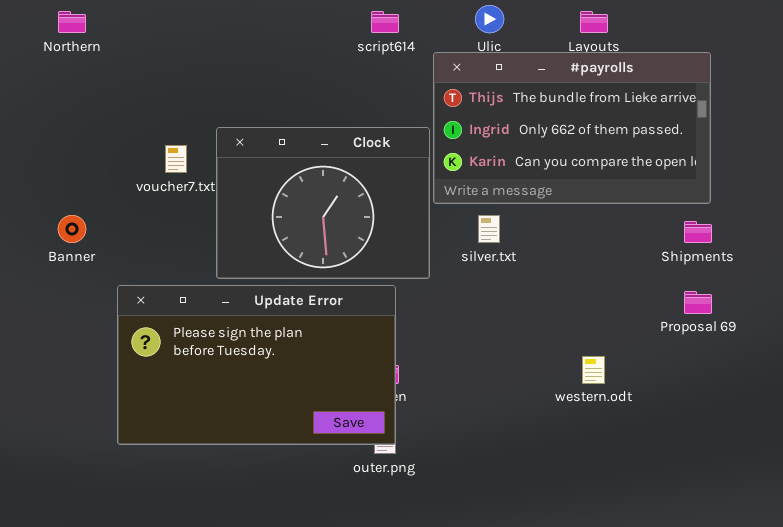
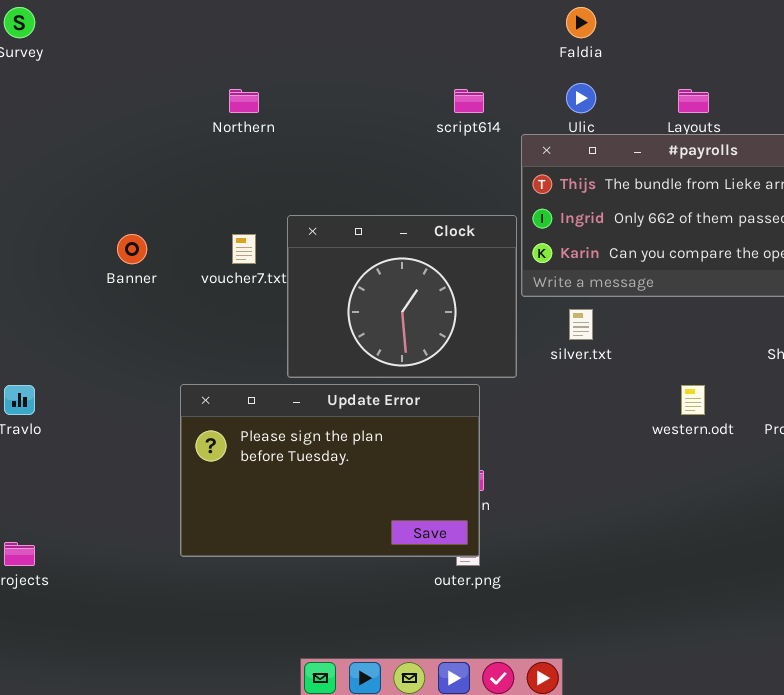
Northern: [58,11,86,33] -> [229,89,259,113], moved
Banner: [58,215,86,243] -> [117,234,147,264], moved
western.odt: [582,356,605,384] -> [681,385,705,415], moved

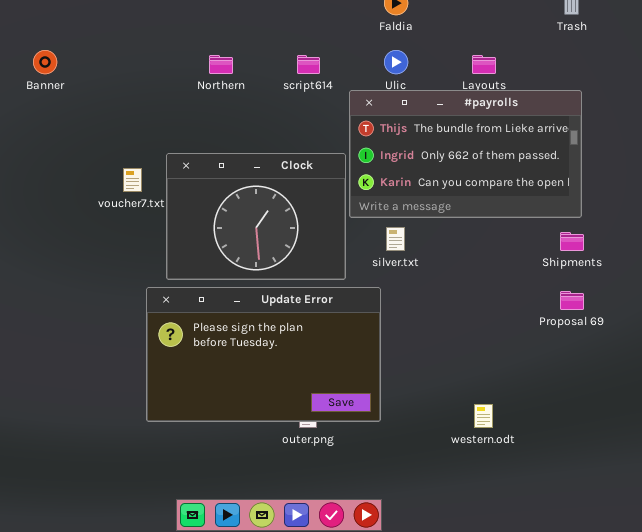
Northern: [229,89,259,113] -> [209,55,233,74], moved
Banner: [117,234,147,264] -> [33,50,57,74], moved
Update Error: [180,384,480,557] -> [146,287,381,422], moved
western.odt: [681,385,705,415] -> [474,404,493,428], moved

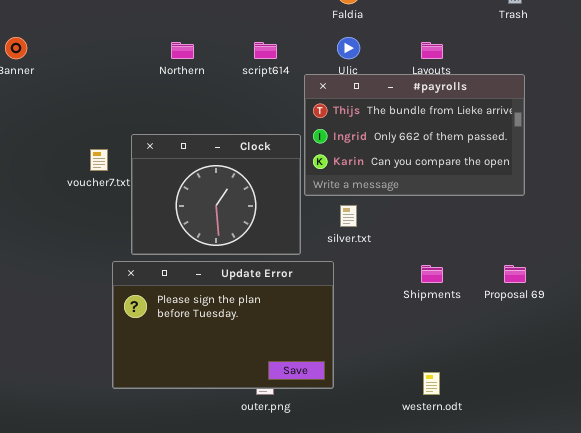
Shipments: [560,232,584,251] -> [421,265,443,283], moved

